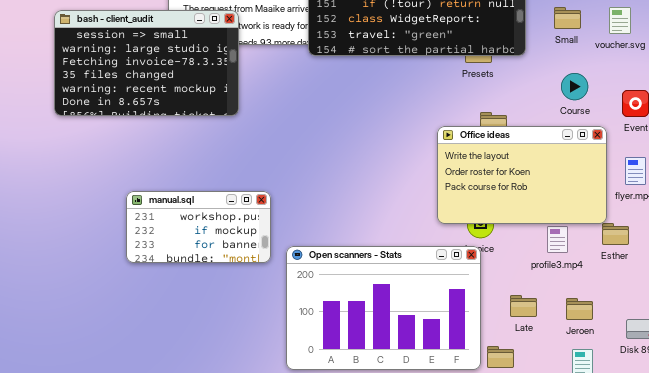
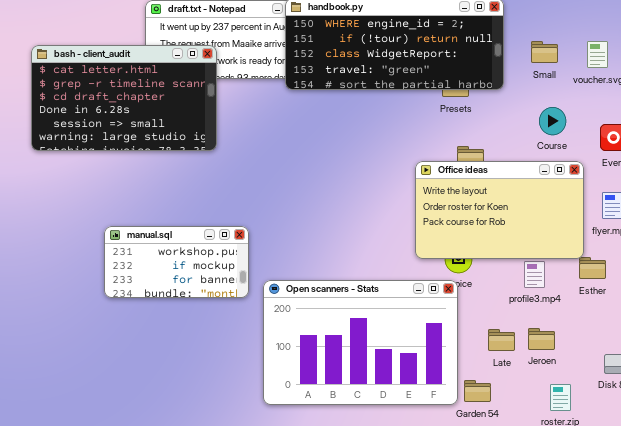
bash - client_audit: [54,10,239,116] -> [31,45,217,151], scrolled up 4 rows
Jeroen: [566,298,593,320] -> [528,328,555,350], moved

